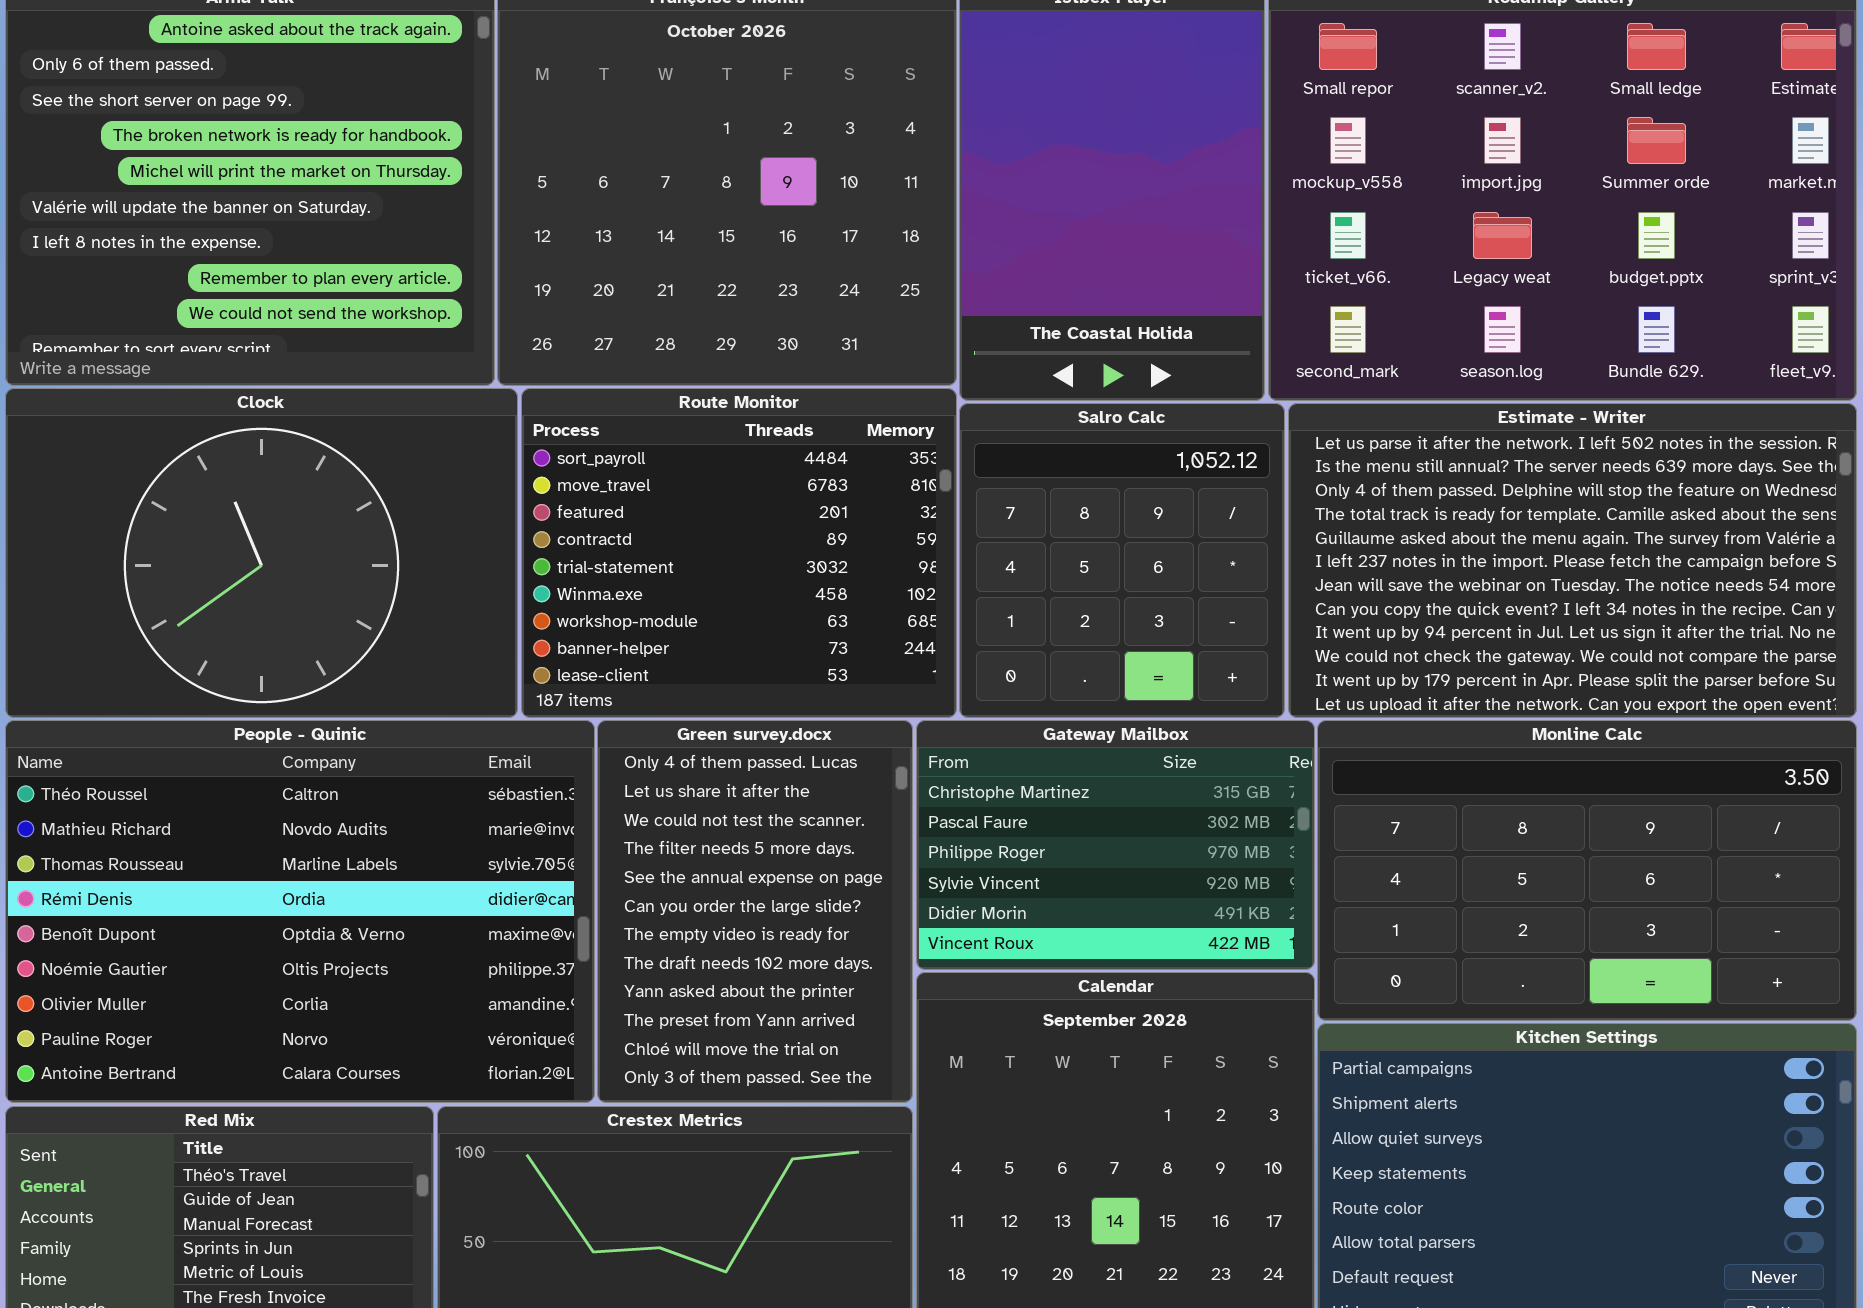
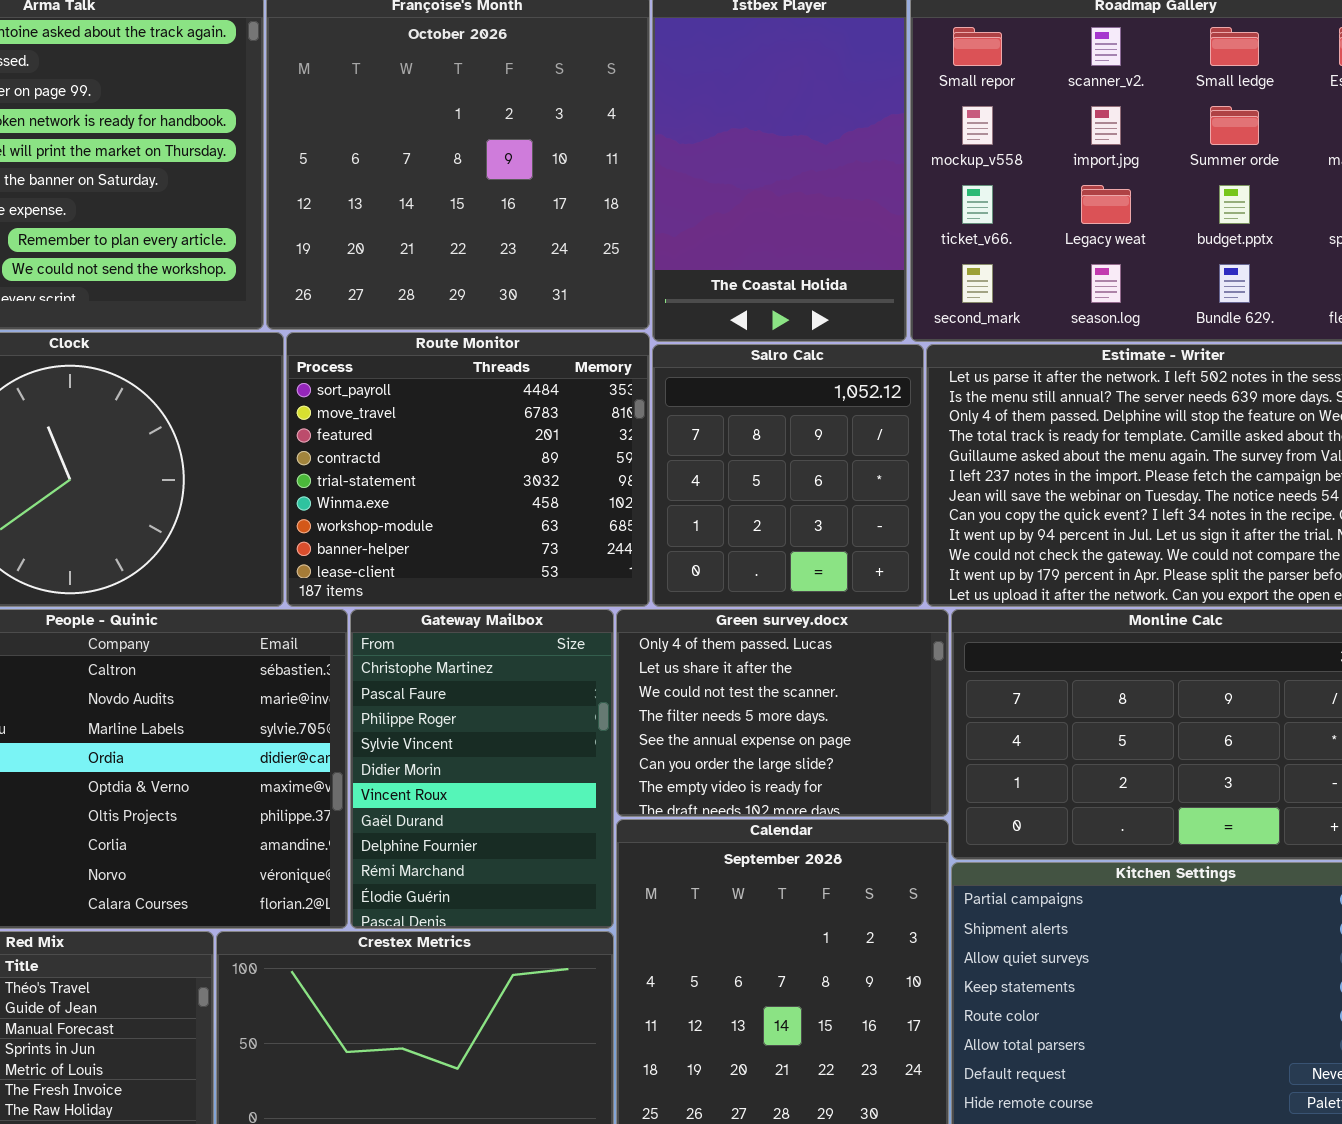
Green survey.docx: [597,720,913,1103] -> [616,609,949,817], moved, resized
Gateway Mailbox: [916,720,1315,970] -> [350,609,614,929], moved, resized

